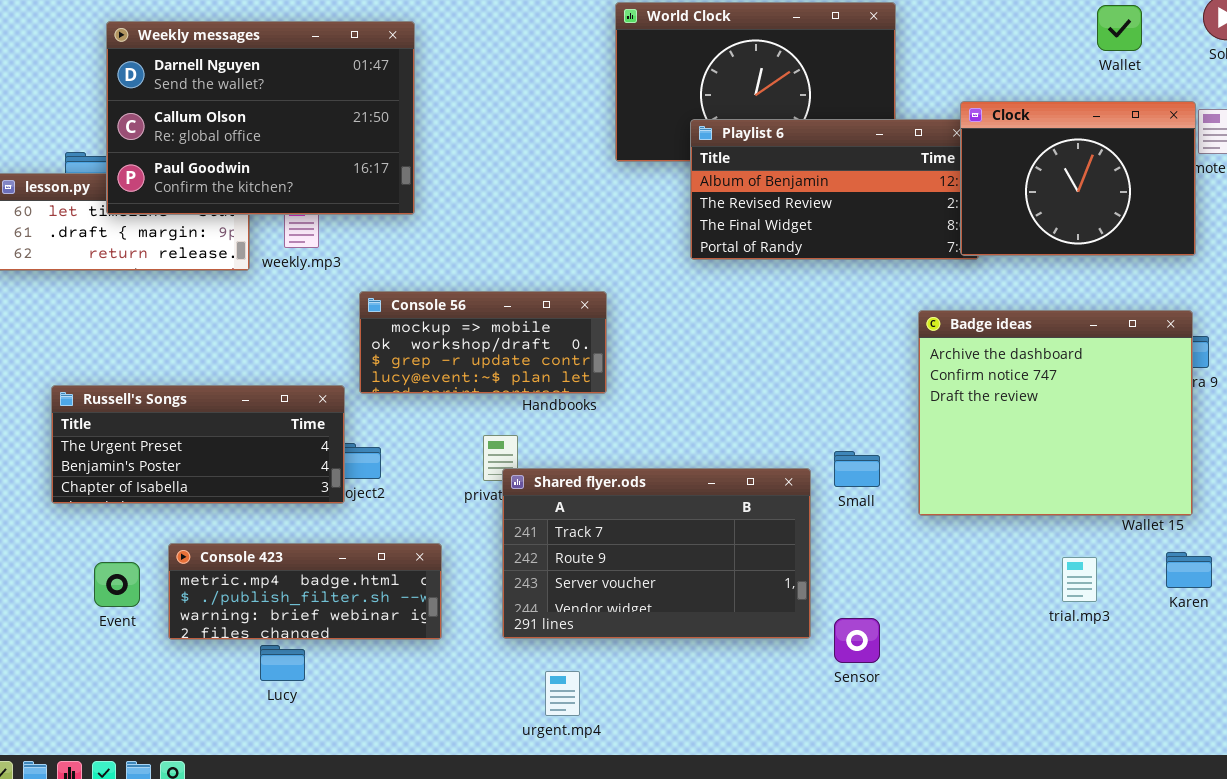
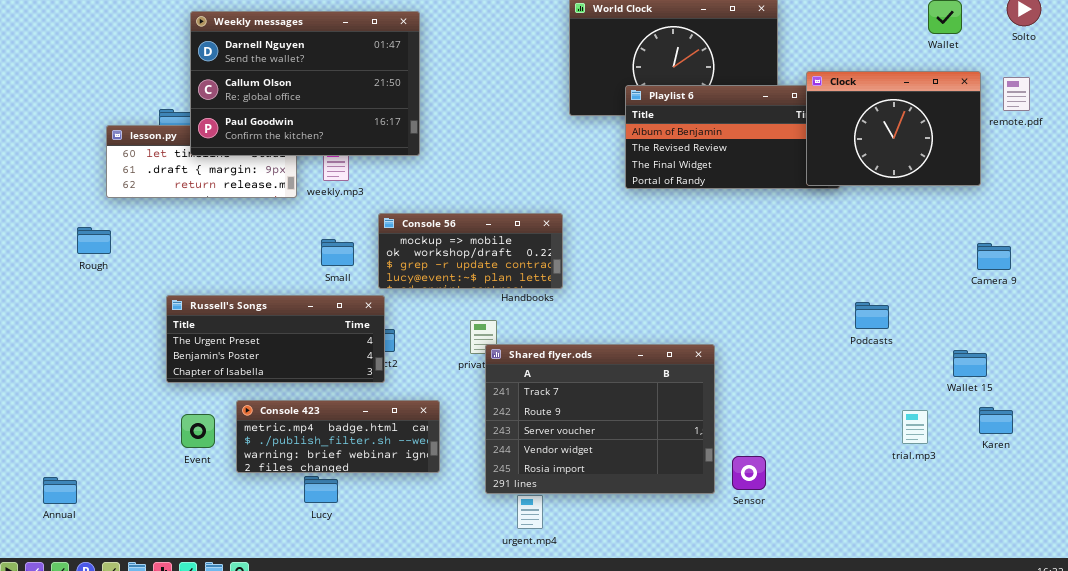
Clock: [960,101,1196,256] -> [806,71,981,186], moved
Badge ideas: [918,310,1193,516] -> none, closed
Russell's Songs: [51,385,345,504] -> [166,295,385,383], moved
Small: [834,451,880,487] -> [321,239,354,266], moved
Shared flyer.ods: [502,468,811,639] -> [485,344,715,494], resized

